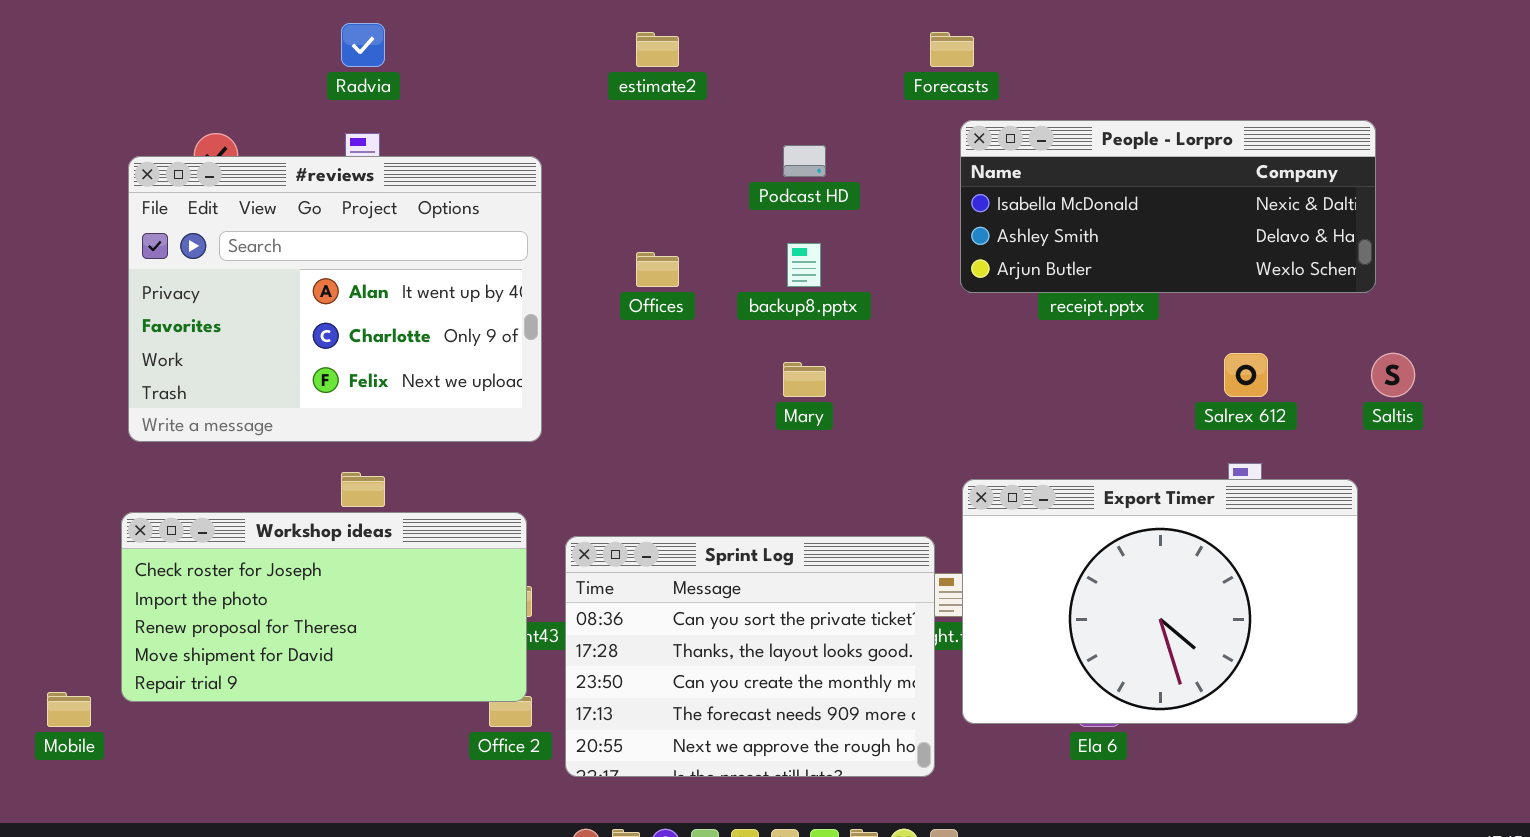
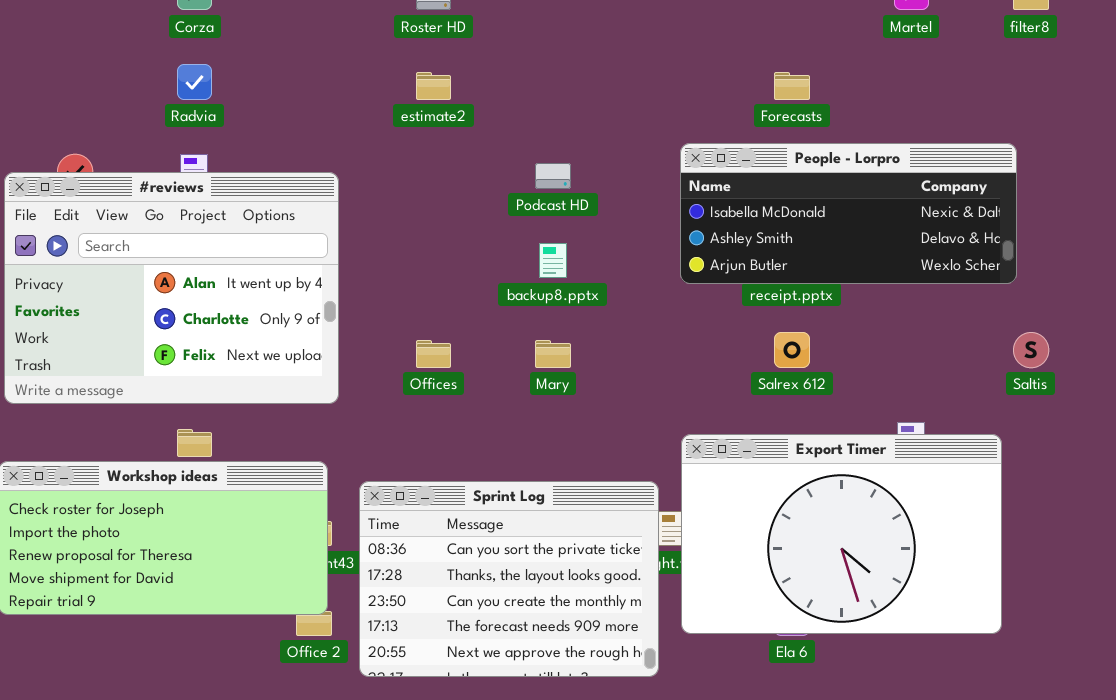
Forecasts: [930,32,974,67] -> [774,72,810,100], moved
Offices: [636,252,679,287] -> [416,340,451,368], moved
Salrex 612: [1224,353,1268,397] -> [774,332,810,368], moved

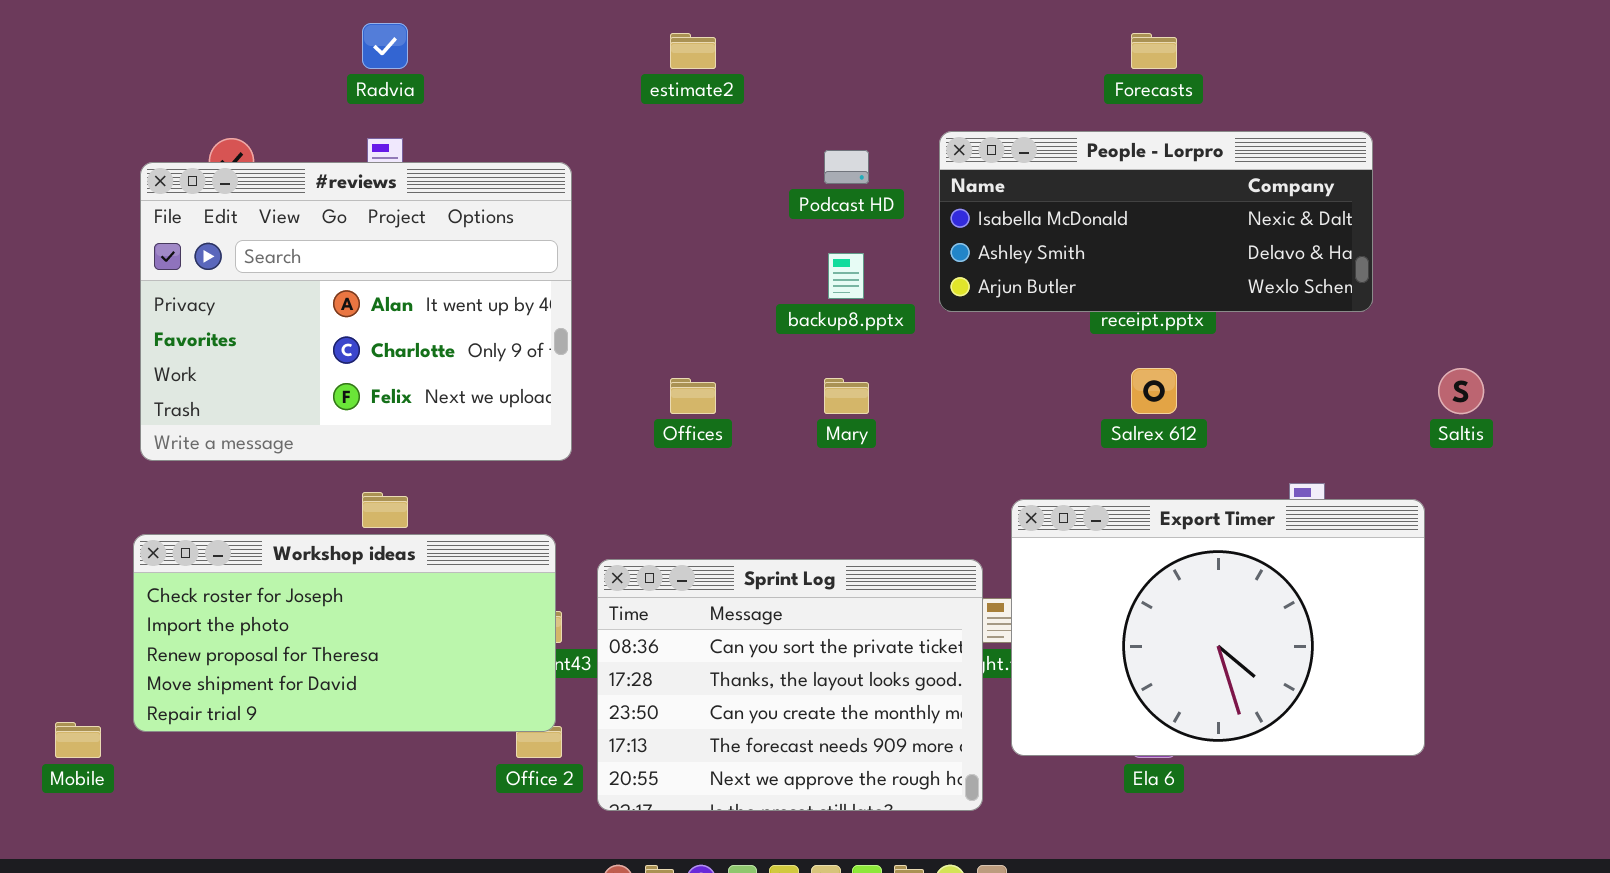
People - Lorpro: [680,143,1017,284] -> [939,131,1373,312], moved

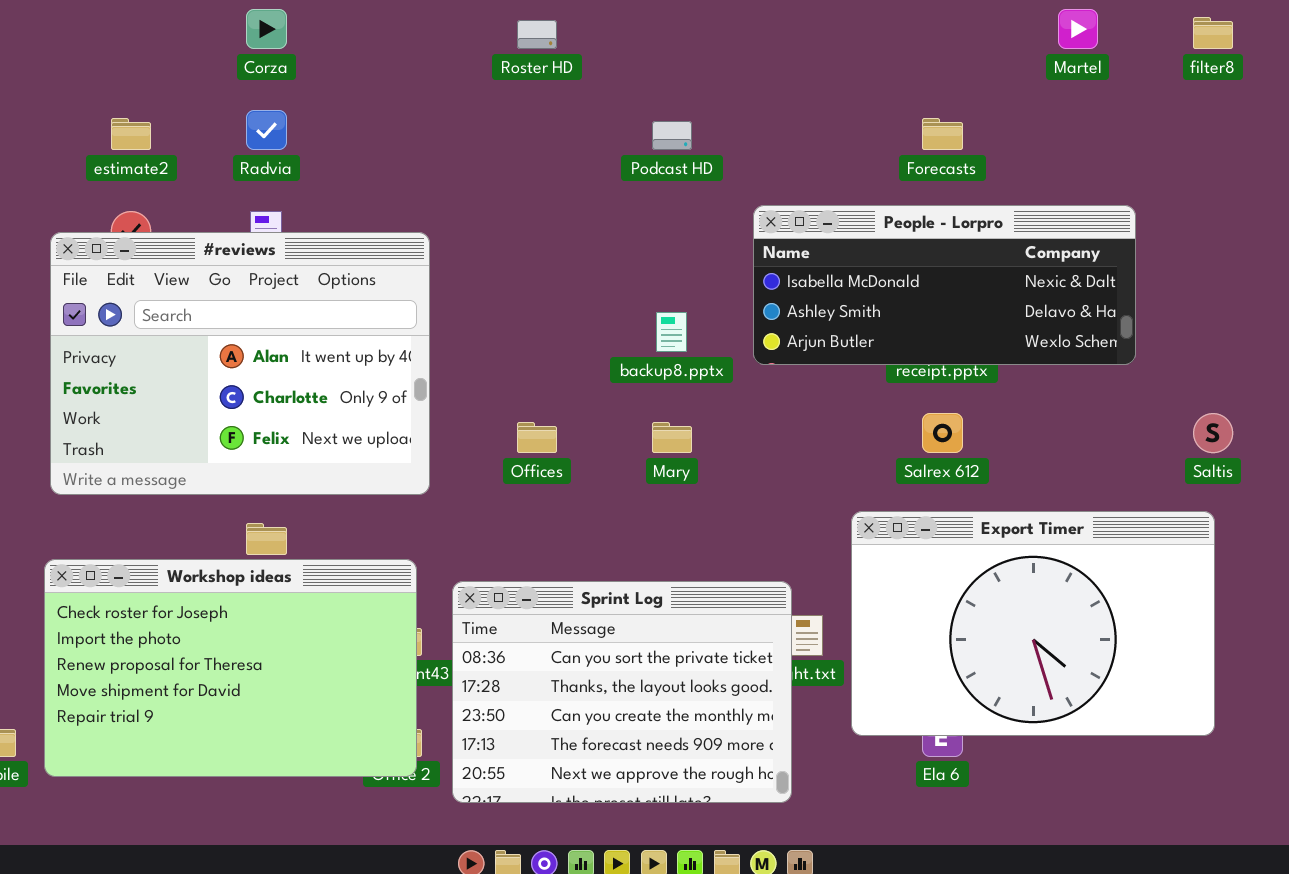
estimate2: [670,33,716,69] -> [111,118,151,150], moved
Podcast HD: [824,150,869,184] -> [652,121,692,150], moved
Export Timer: [1011,499,1425,756] -> [851,511,1215,736], moved
Workshop ideas: [133,534,556,732] -> [44,559,417,777], resized

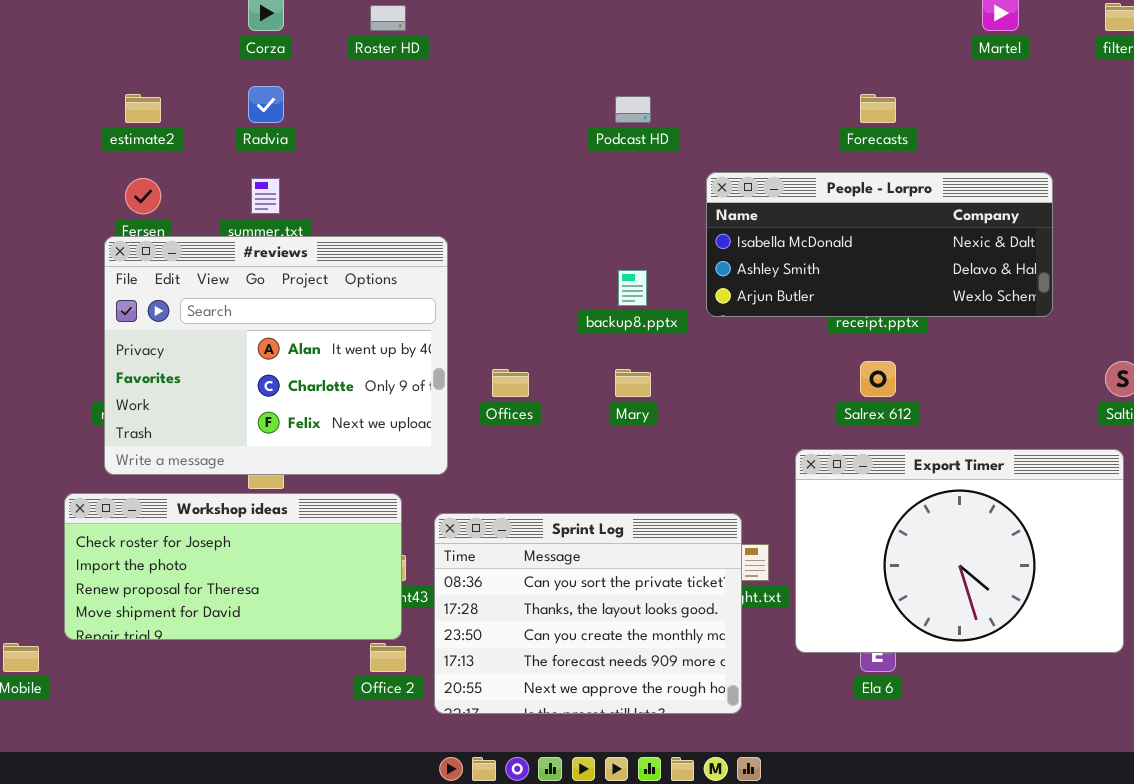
Roster HD: [517,20,557,49] -> [370,5,406,31], moved
#reviews: [50,232,430,495] -> [104,236,448,475], moved
Workshop ideas: [44,559,417,777] -> [64,493,402,640], resized

